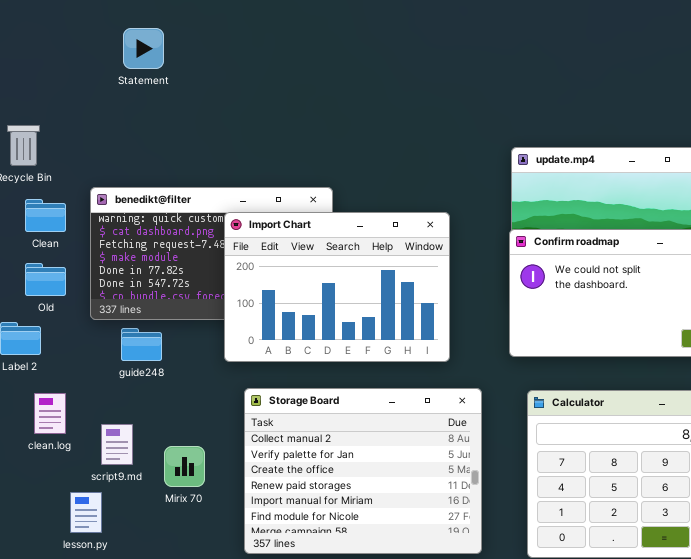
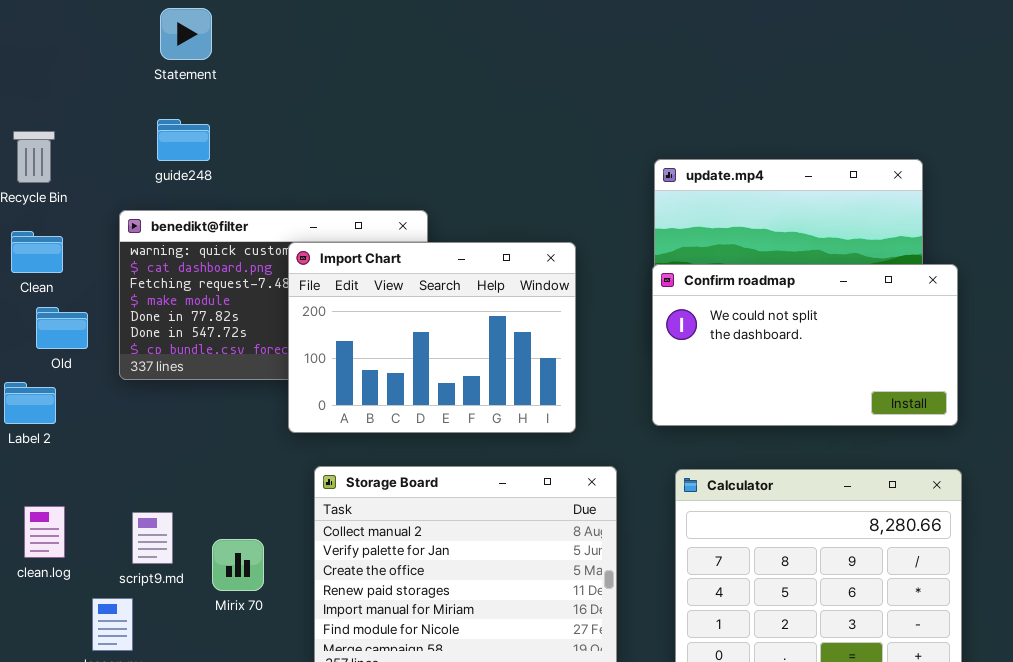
Clean: [25,199,66,232] -> [11,231,63,273], moved
guide248: [121,328,162,361] -> [157,119,210,161], moved
clean.log: [34,393,66,434] -> [24,506,65,558], moved

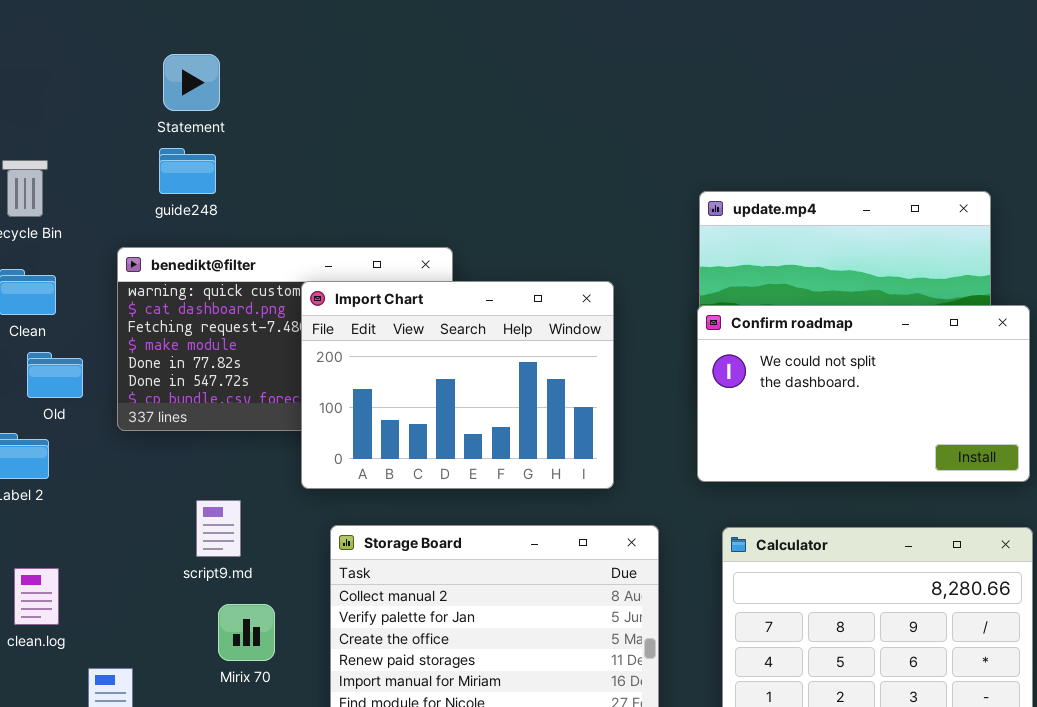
Statement: [160,8,212,60] -> [163,54,220,111], moved
script9.md: [132,512,173,564] -> [196,500,241,557], moved

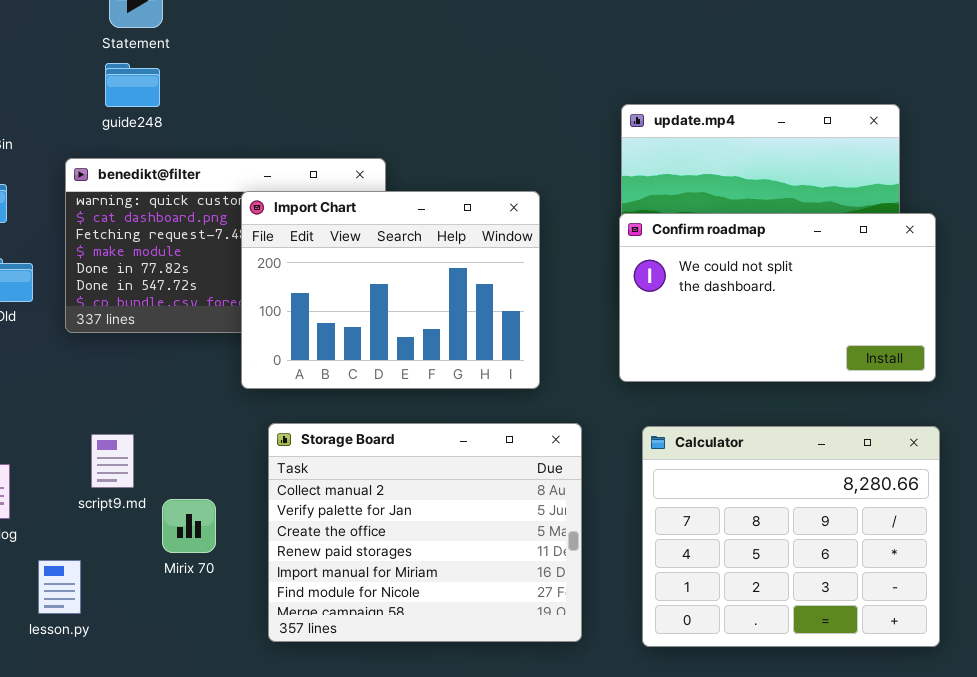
script9.md: [196,500,241,557] -> [91,434,134,488], moved

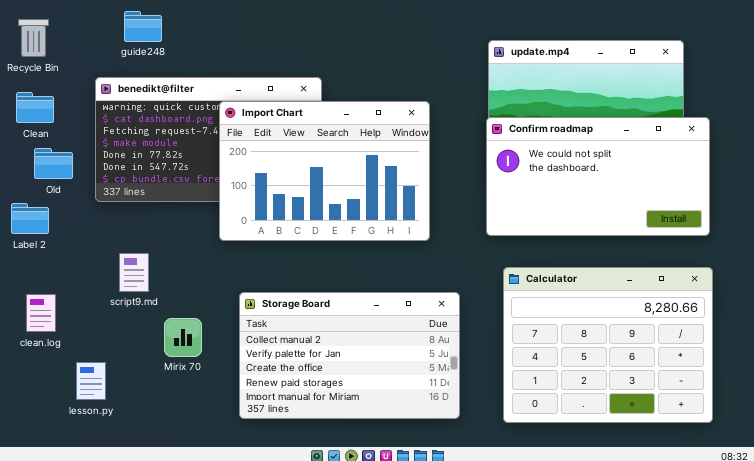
Storage Board: [268,423,582,642] -> [239,292,460,419], resized
script9.md: [91,434,134,488] -> [119,253,149,292], moved

